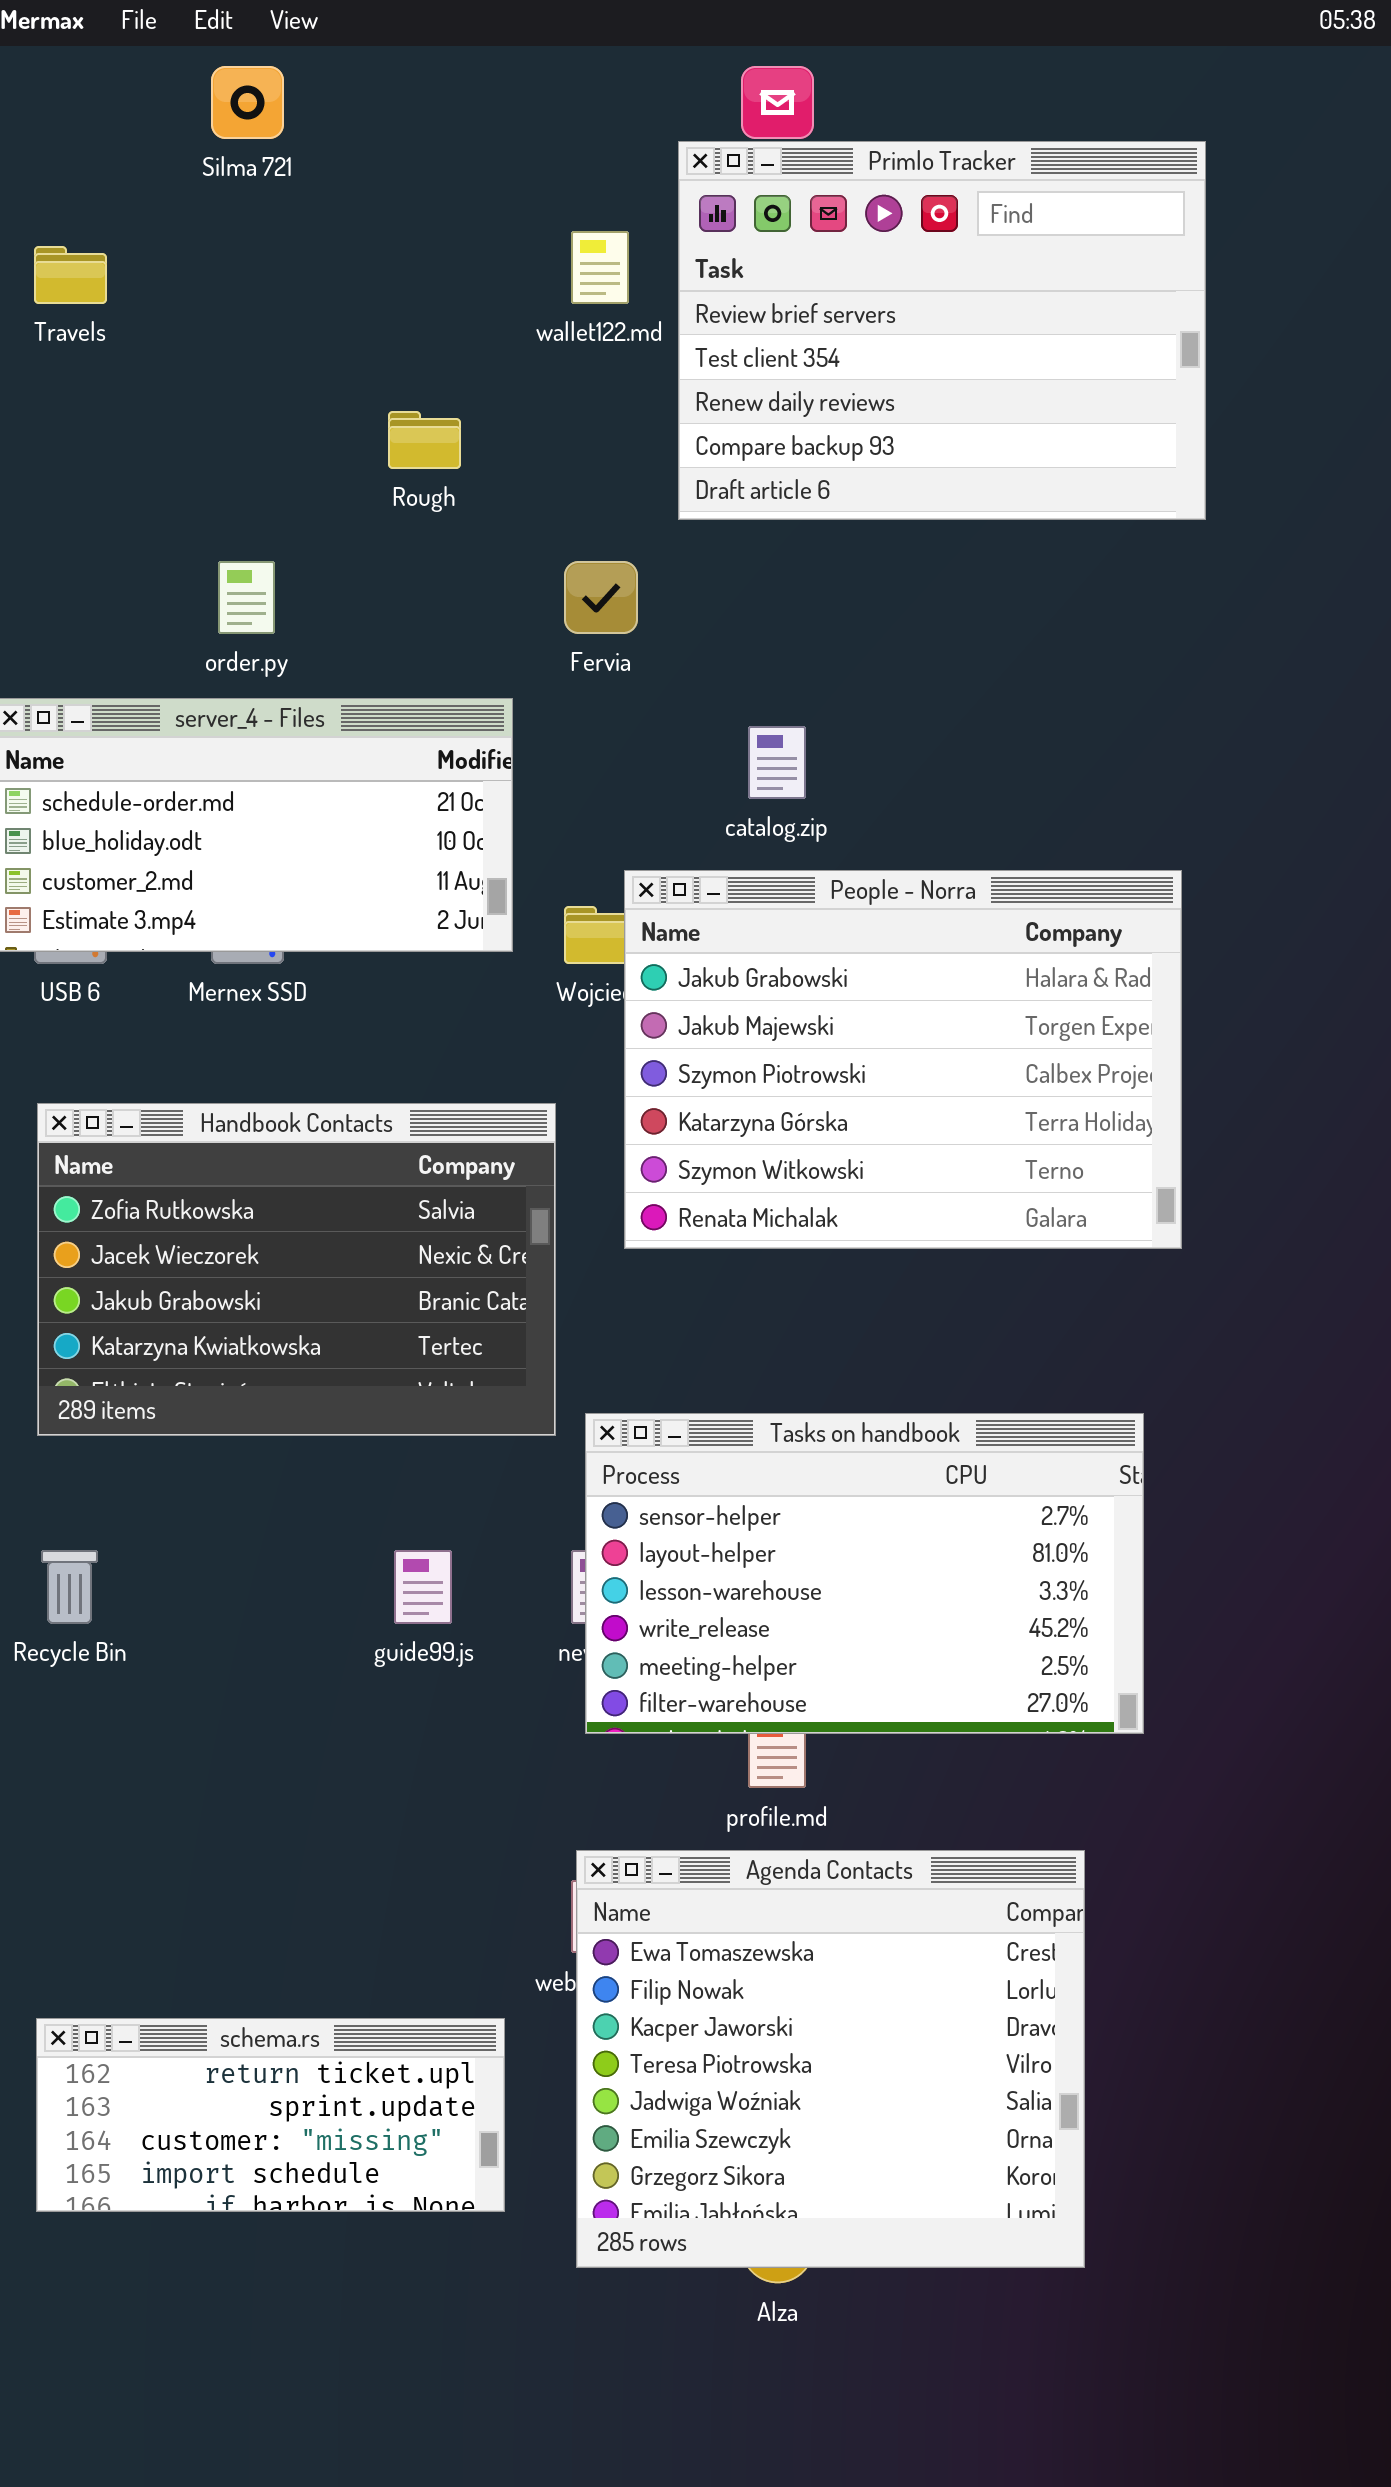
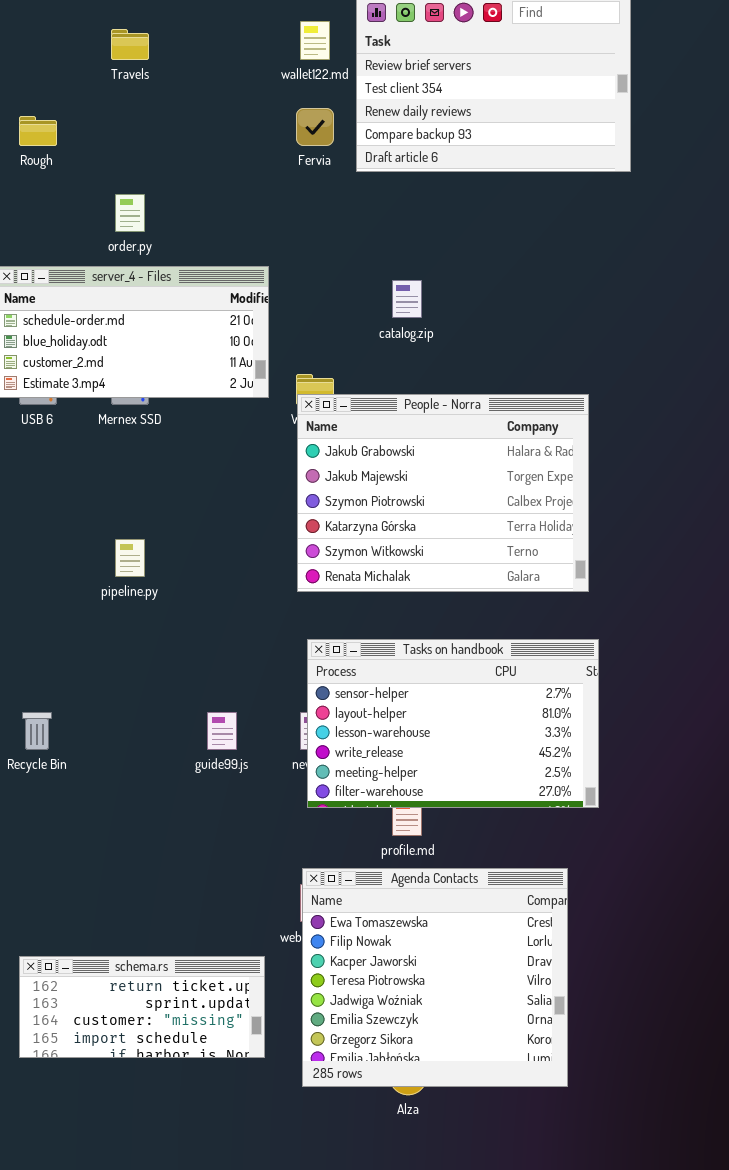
Travels: [34,246,107,304] -> [111,29,149,60], moved
Rough: [388,411,461,469] -> [19,116,57,146], moved
Fervia: [564,561,638,634] -> [296,108,334,146], moved
People - Norra: [624,870,1182,1249] -> [297,394,589,592], moved
Handbook Contacts: [37,1103,556,1436] -> none, closed

